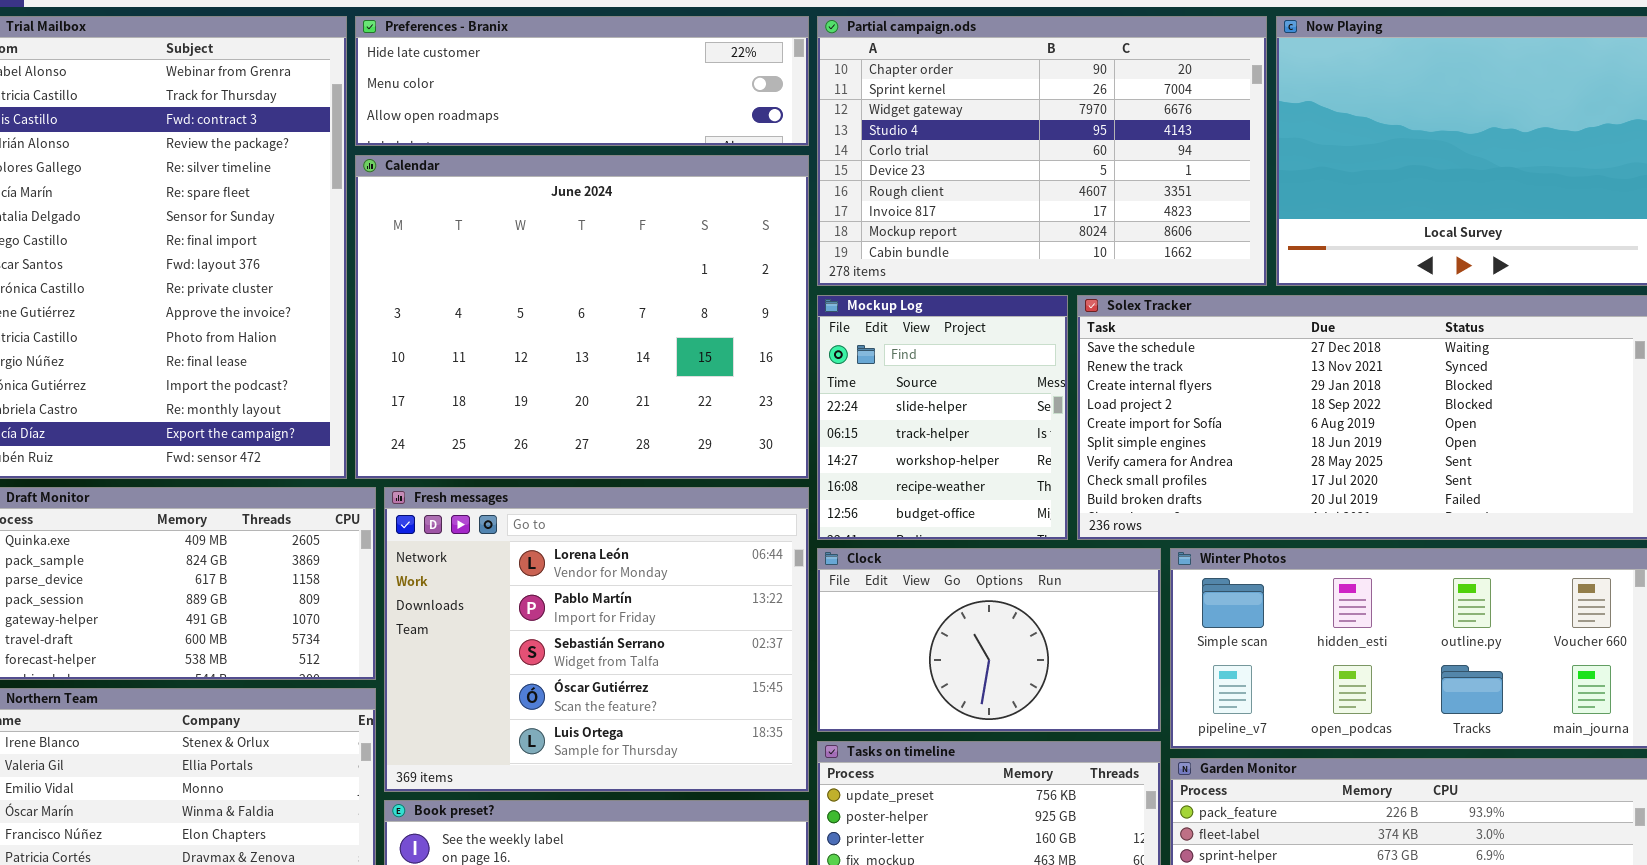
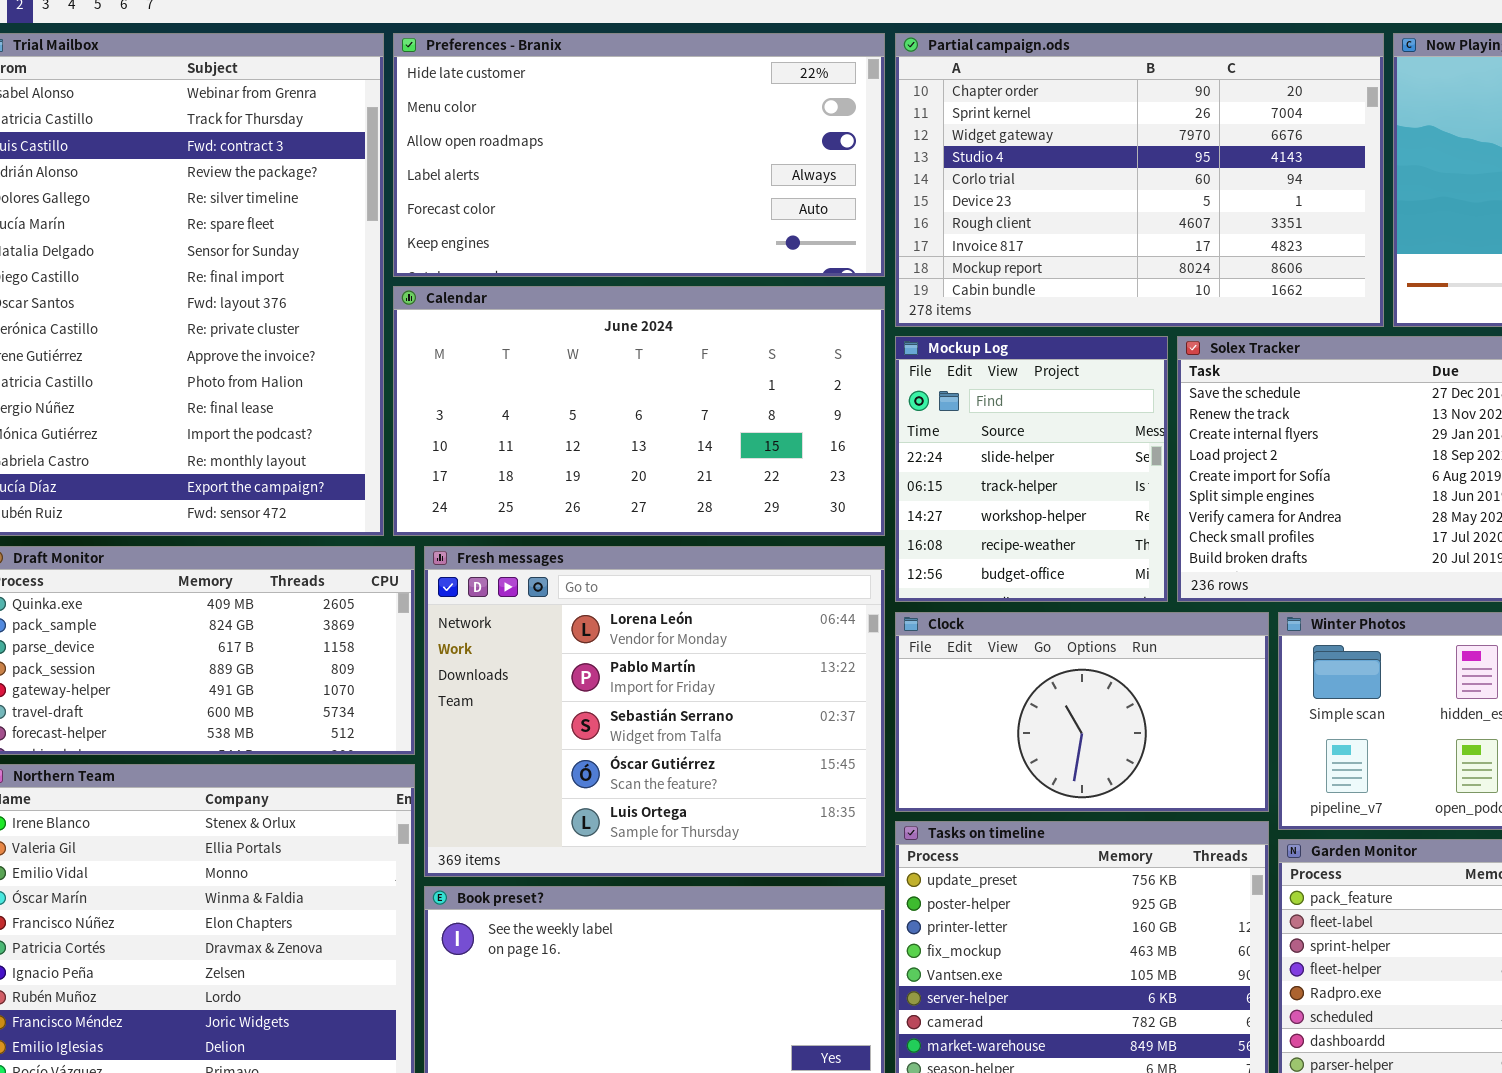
Preferences - Branix: [355,16,809,146] -> [393,33,885,277], resized
Calendar: [355,155,809,479] -> [393,286,885,536], resized

